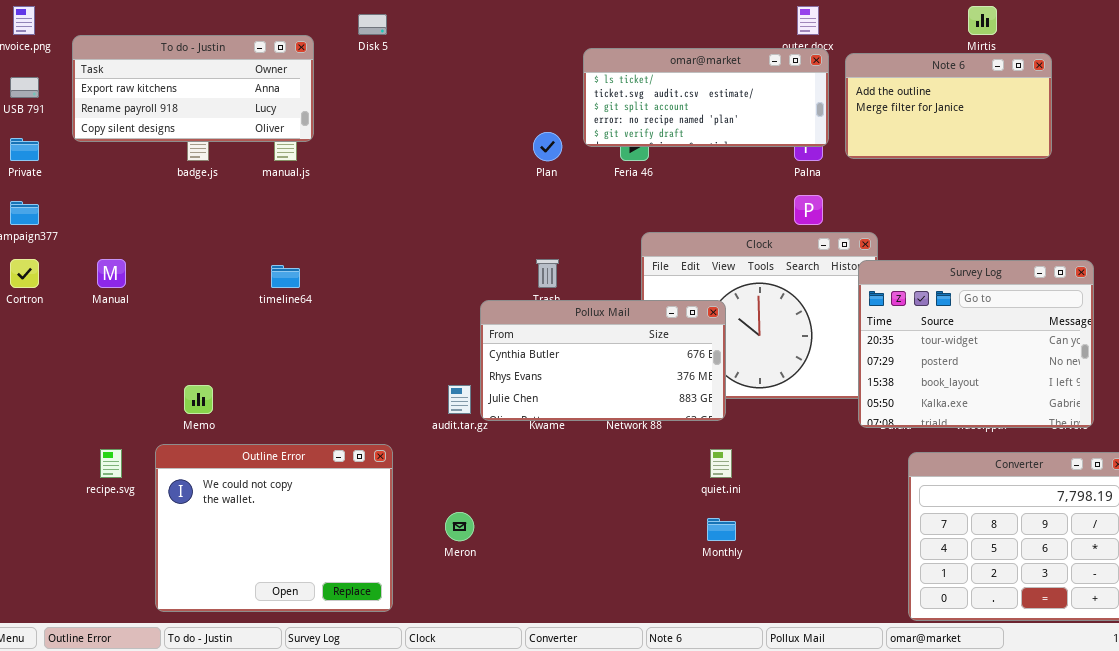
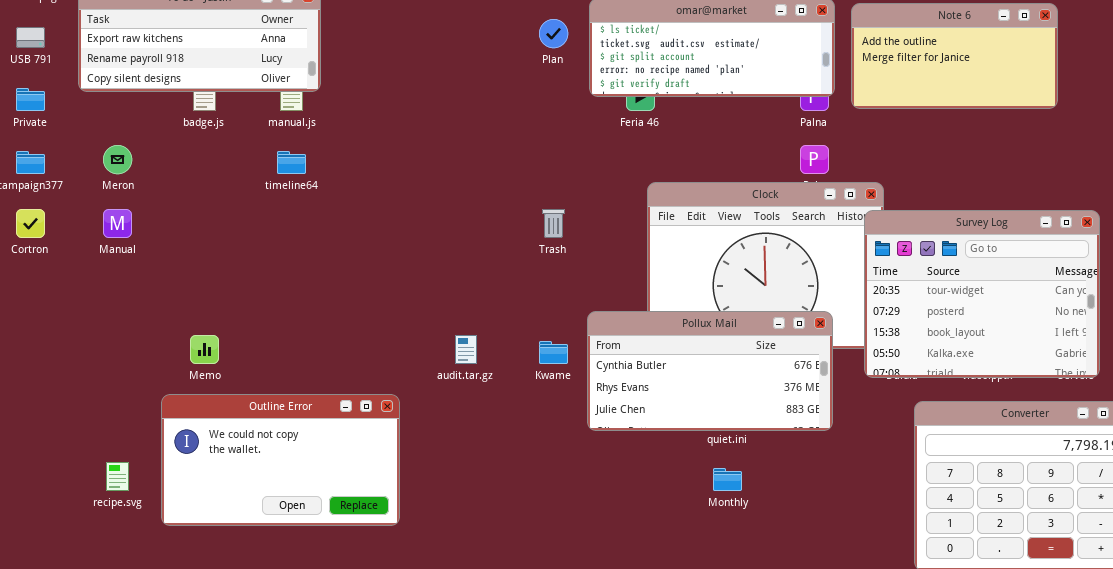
Plan: [533,132,562,161] -> [539,19,568,48], moved
timeline64: [271,265,300,288] -> [277,151,306,174], moved
Pollux Mail: [480,300,726,421] -> [587,311,833,431], moved
Outline Error: [155,444,393,612] -> [161,394,400,526], resized
recipe.svg: [100,449,122,478] -> [106,462,129,491], moved
Meron: [445,512,474,541] -> [103,145,132,174], moved

